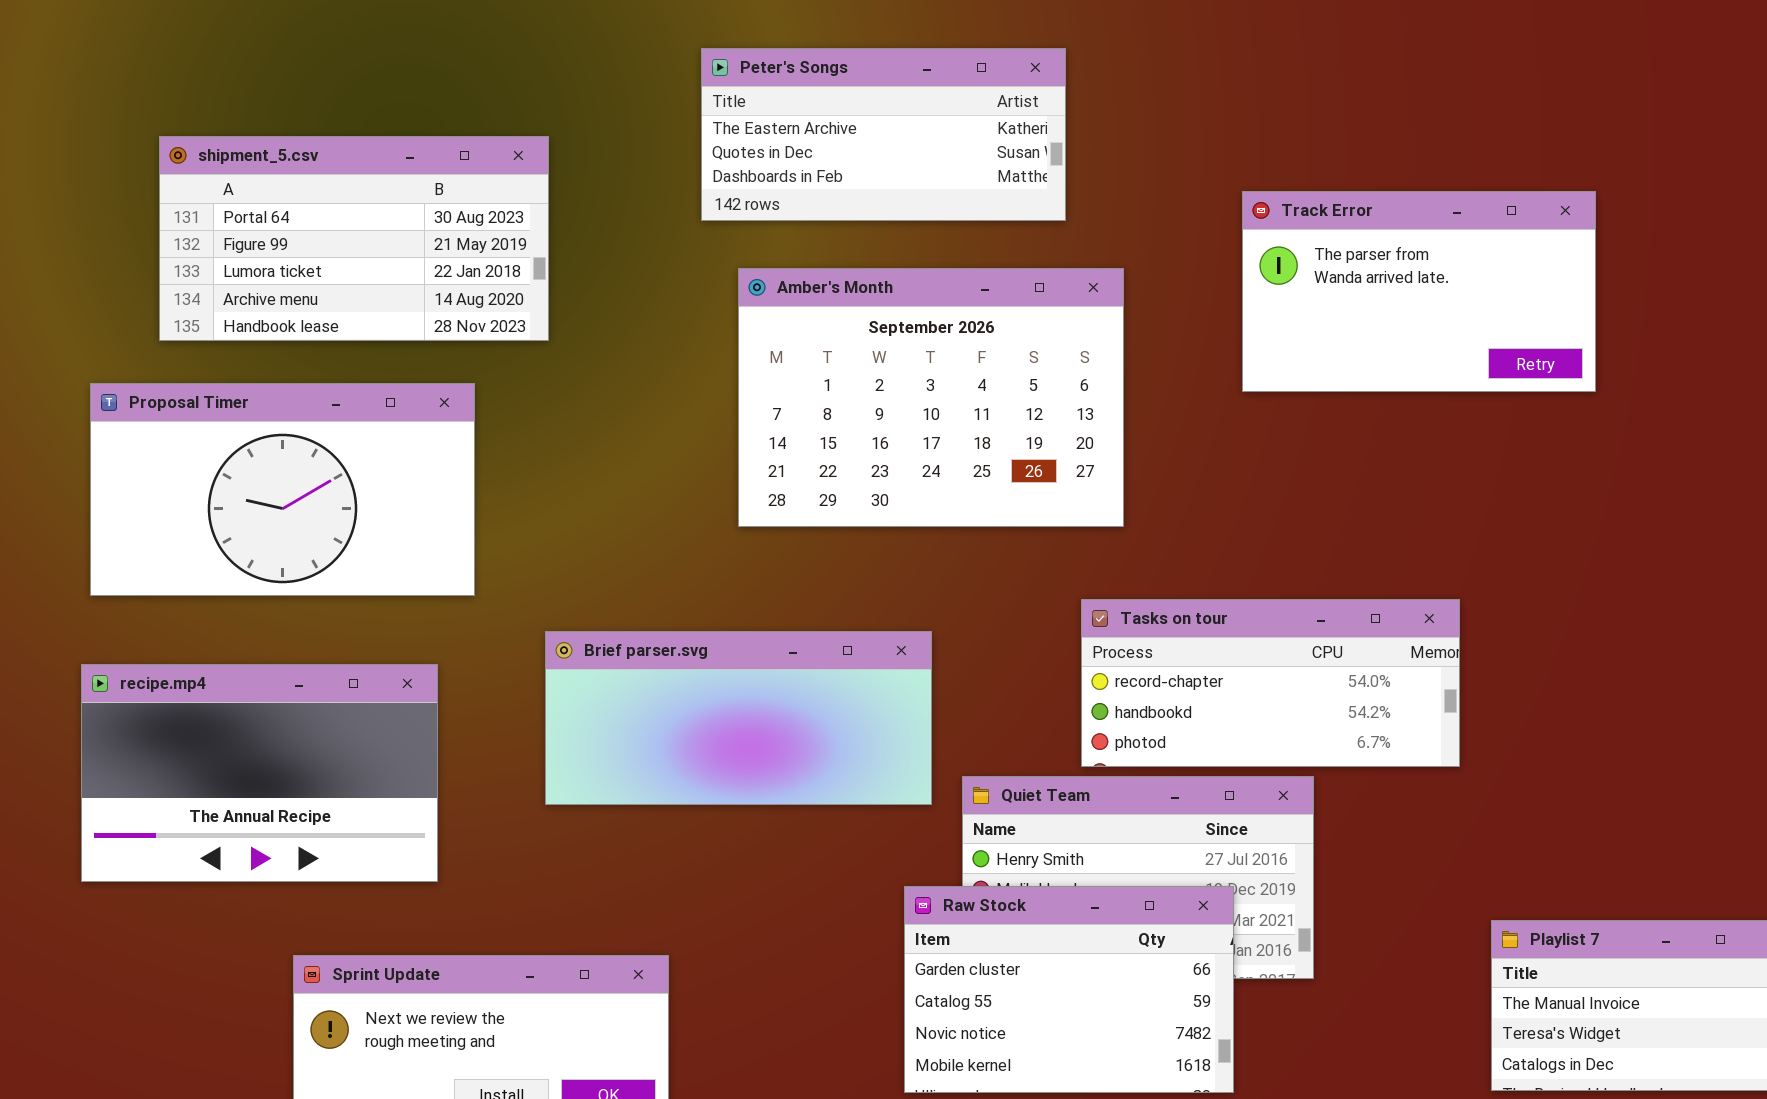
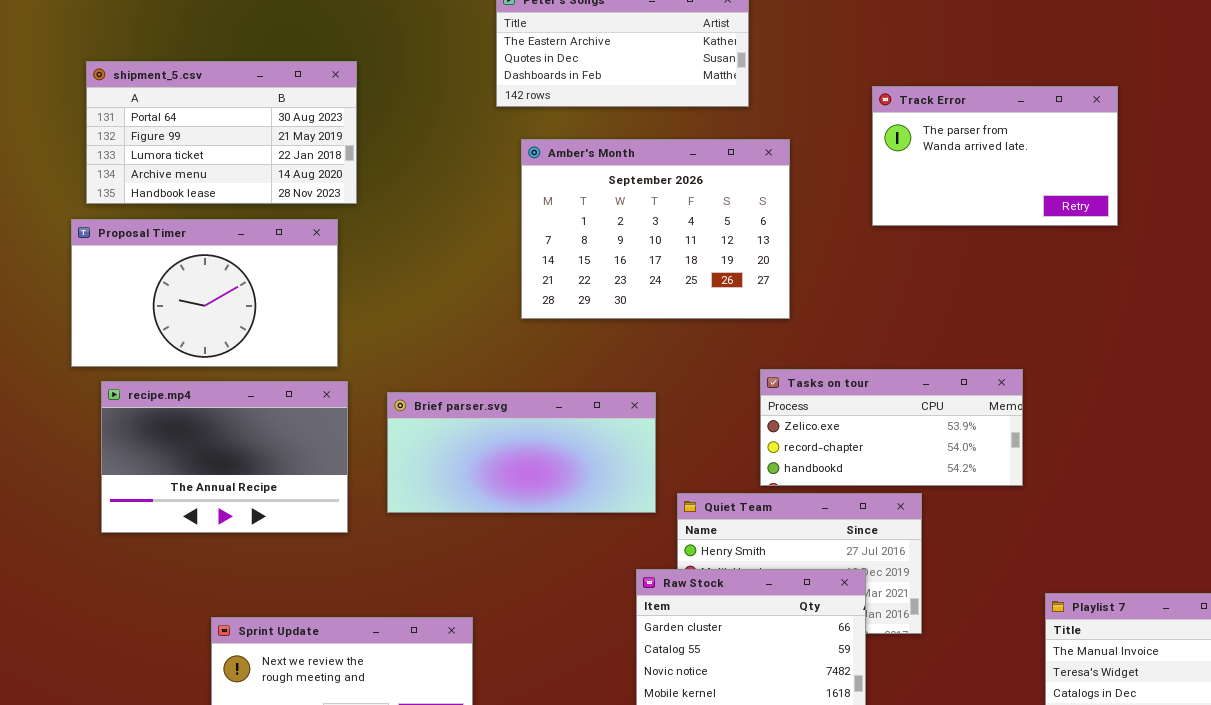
shipment_5.csv: [159,136,549,341] -> [86,61,357,204], moved
Tasks on tour: [1081,599,1460,767] -> [760,369,1023,486], scrolled up 1 row
recipe.mp4: [81,664,438,882] -> [101,381,348,533], moved

